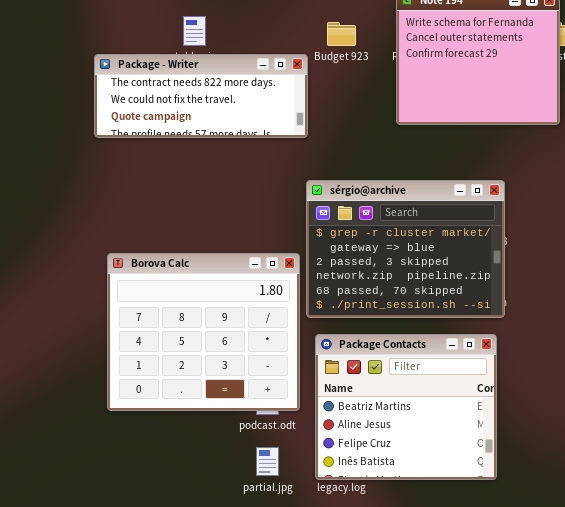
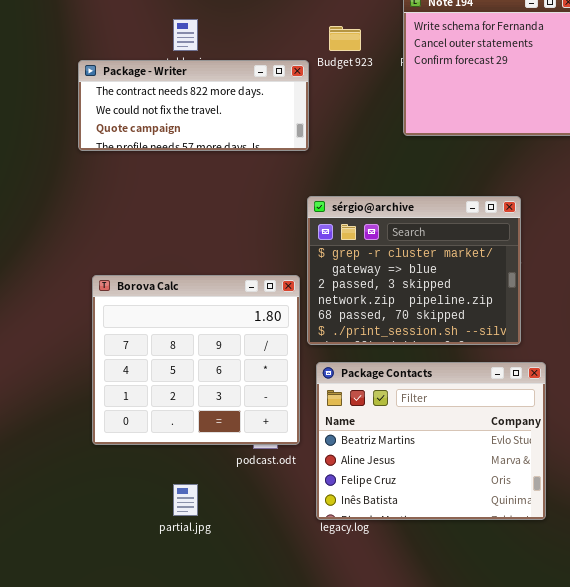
Package Contacts: [315,334,497,480] -> [316,362,546,520], resized
partial.jpg: [256,447,279,476] -> [173,484,198,516], moved

